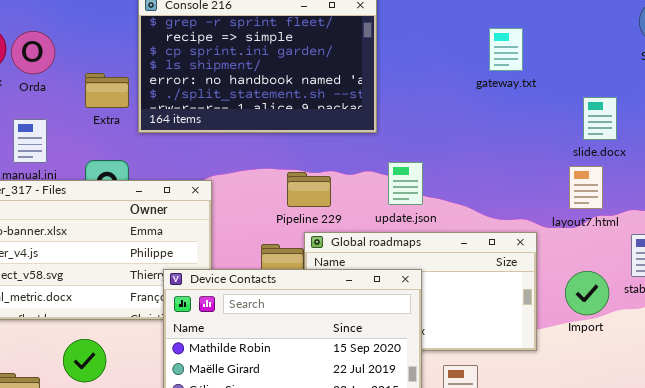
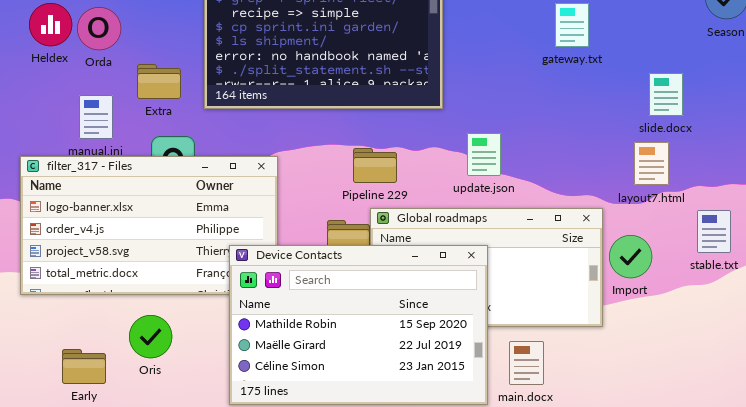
Extra: [85,73,129,108] -> [137,64,181,99], moved
update.json: [388,162,423,205] -> [467,133,501,176], moved
Import: [565,271,609,315] -> [609,235,652,278], moved

